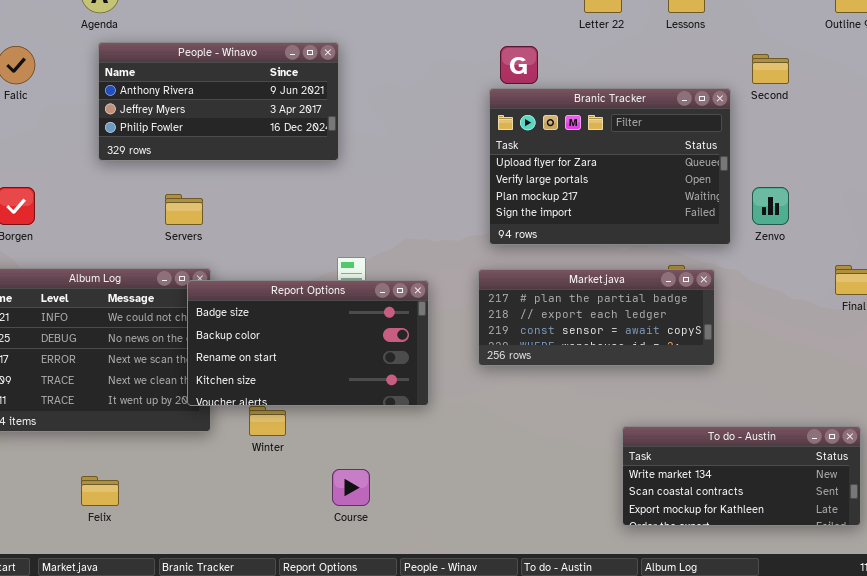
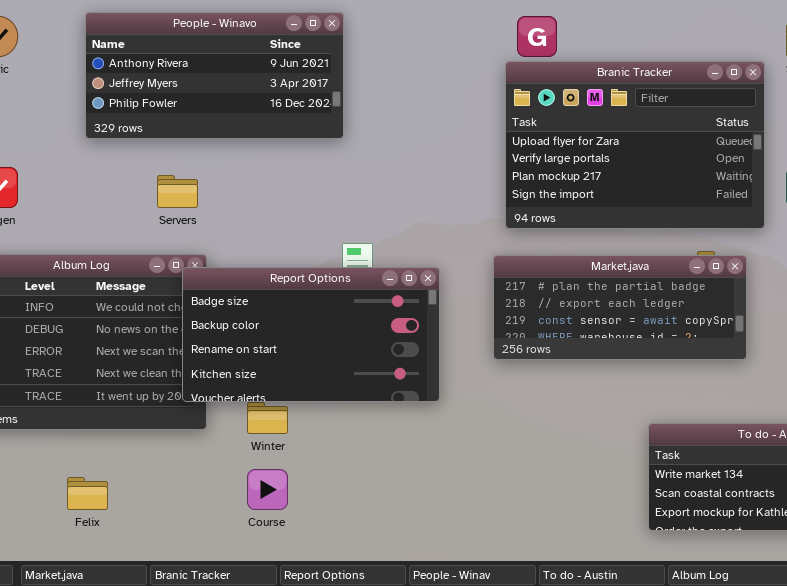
Course: [332,469,370,506] -> [247,469,288,510], moved

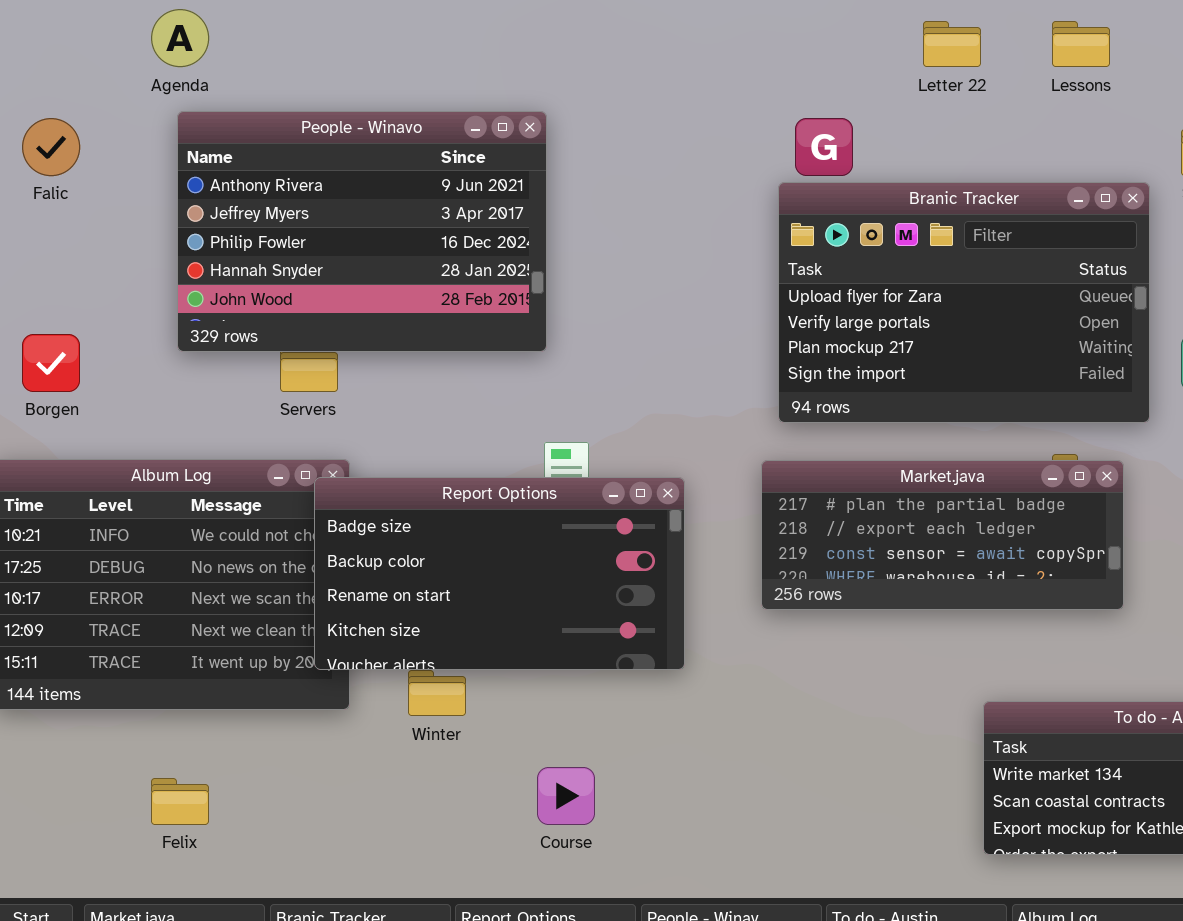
People - Winavo: [85,12,344,139] -> [177,111,547,352], resized
Course: [247,469,288,510] -> [537,767,595,825], moved

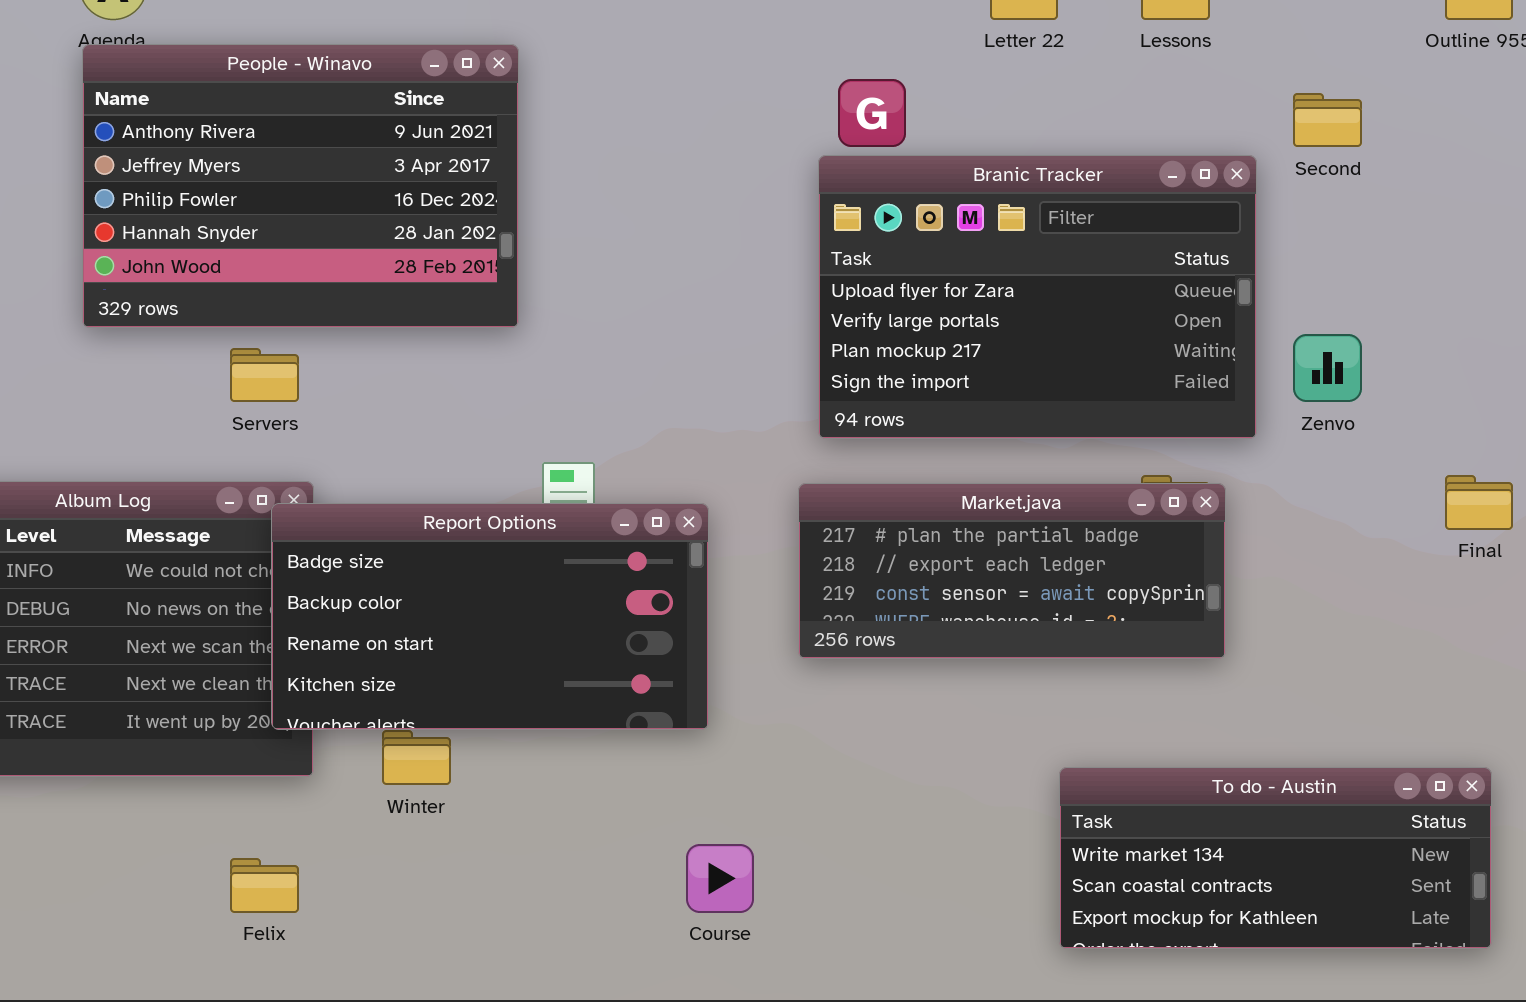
People - Winavo: [177,111,547,352] -> [82,44,519,328], moved
Course: [537,767,595,825] -> [686,844,754,913], moved
Felix: [151,778,209,825] -> [230,858,299,913], moved

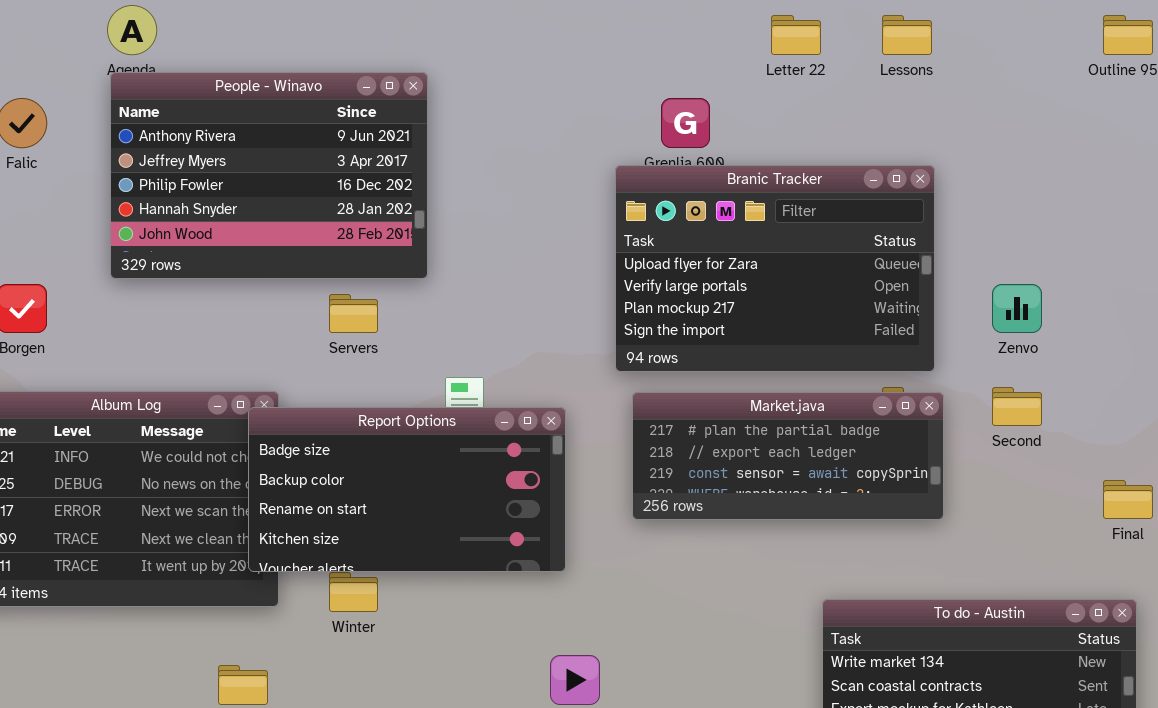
Second: [1293,93,1362,147] -> [992,387,1042,426], moved
Branic Tracker: [818,155,1257,439] -> [615,165,935,372], moved
Servers: [230,348,299,402] -> [329,294,378,333], moved
Final: [1445,475,1513,530] -> [1103,480,1153,519], moved

